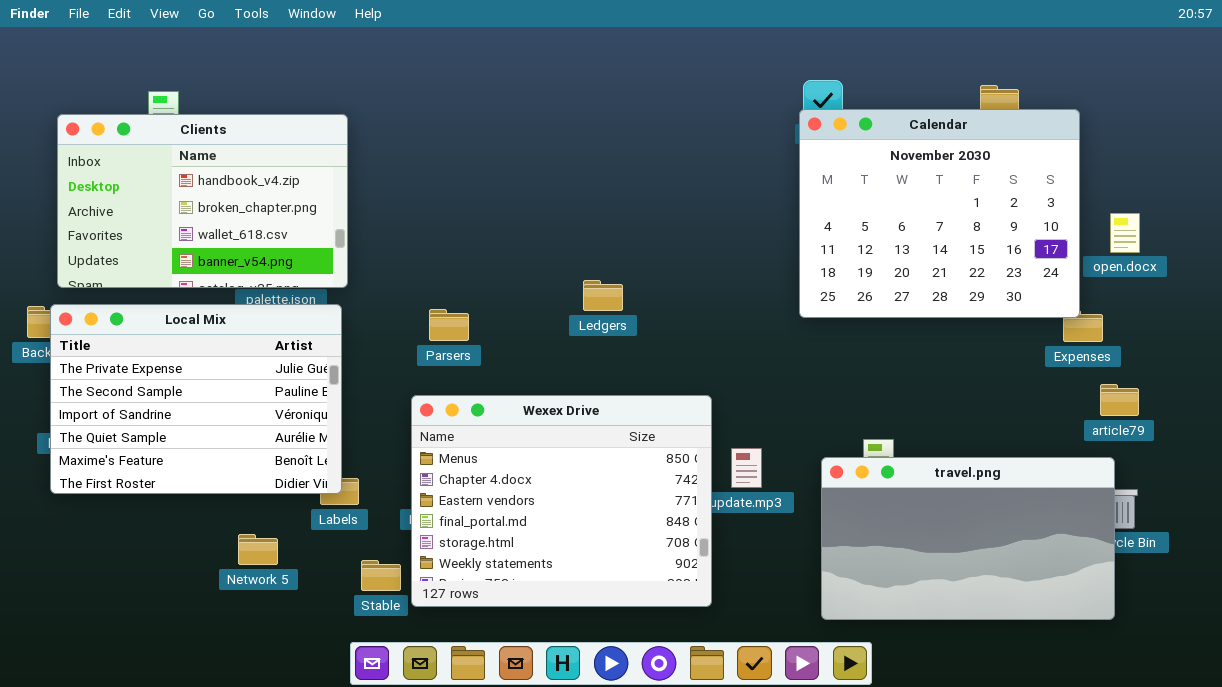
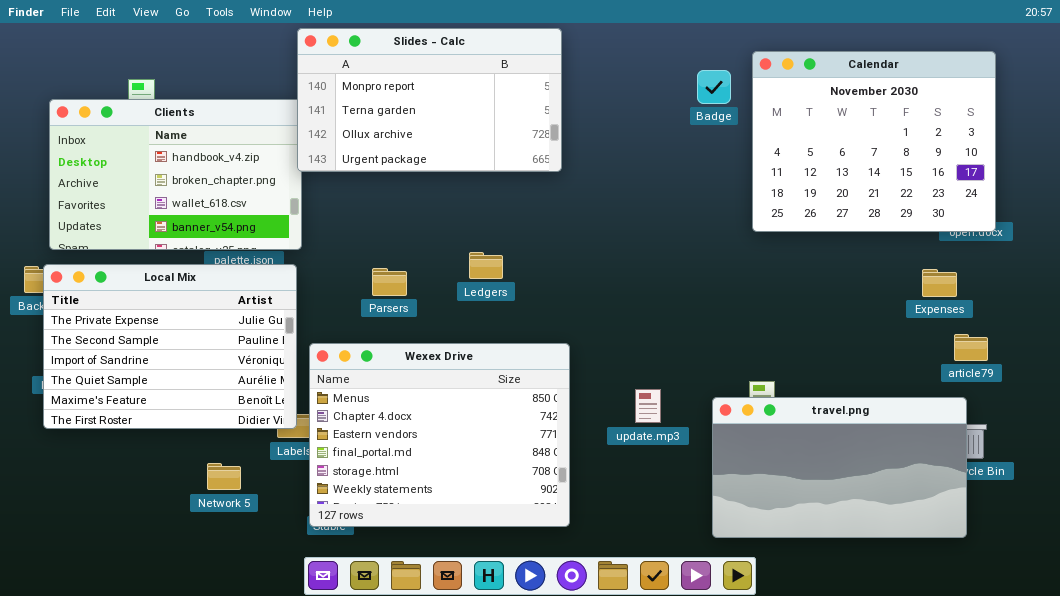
Slides - Calc: none -> [297,28,562,172], opened
Calendar: [799,109,1080,318] -> [752,51,996,232], moved
Ledgers: [583,280,623,311] -> [469,252,503,279], moved
Wexex Drive: [411,395,712,607] -> [309,343,570,527], moved

